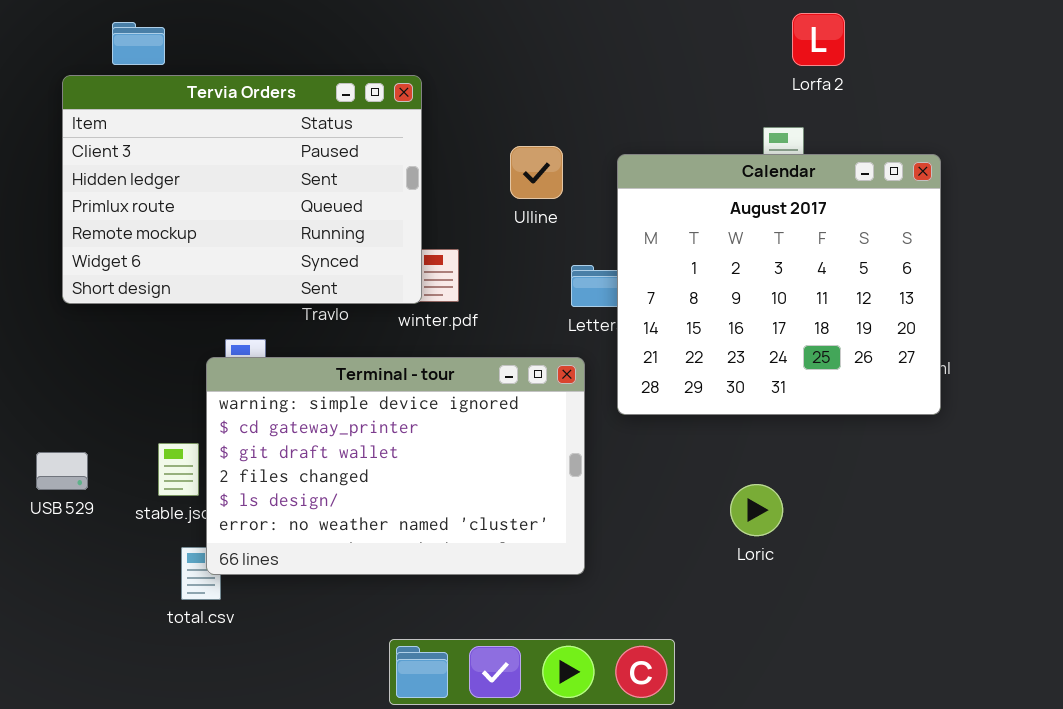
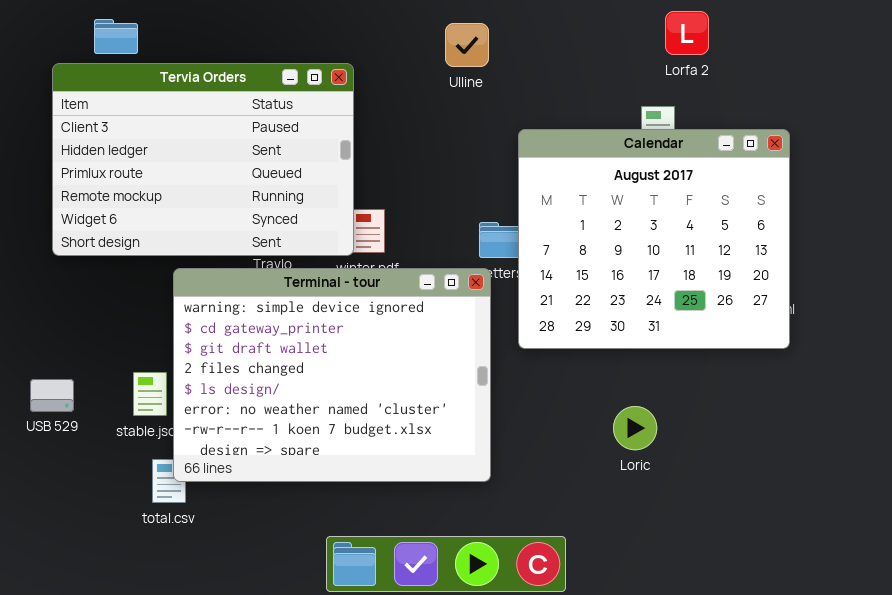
Ulline: [510,146,563,199] -> [445,23,489,67], moved
Terminal - tour: [206,357,585,575] -> [173,268,491,482], resized

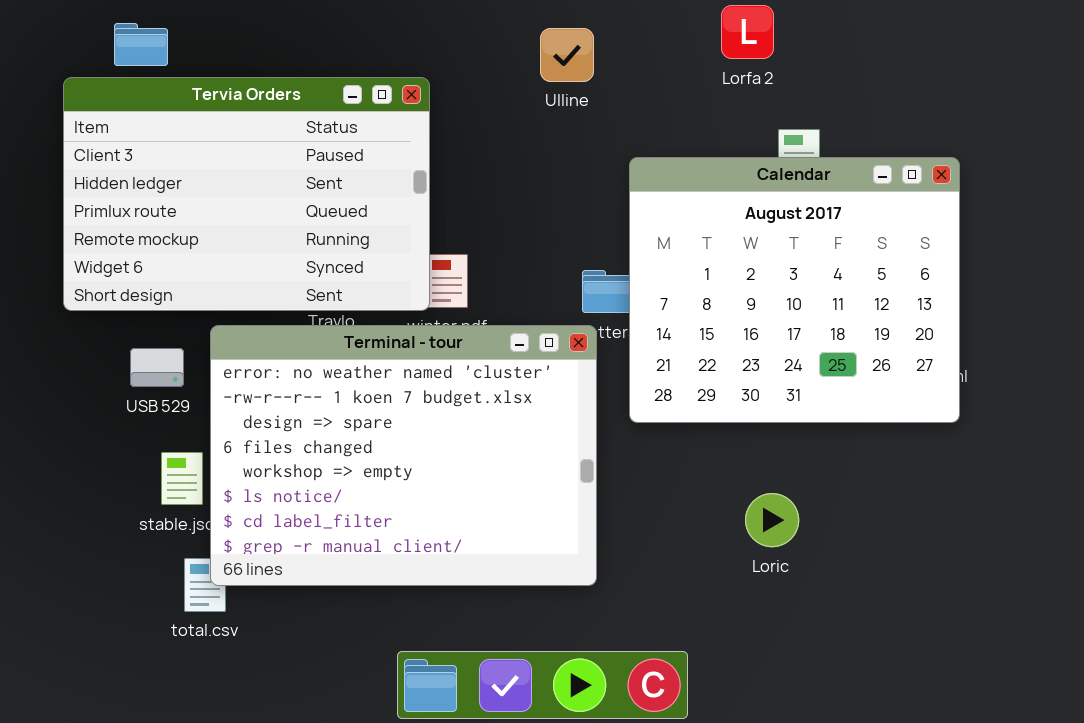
Lorfa 2: [665,11,709,55] -> [721,5,774,59], moved
Terminal - tour: [173,268,491,482] -> [210,325,597,586], scrolled down 5 rows
USB 529: [30,379,74,412] -> [130,348,184,387], moved

